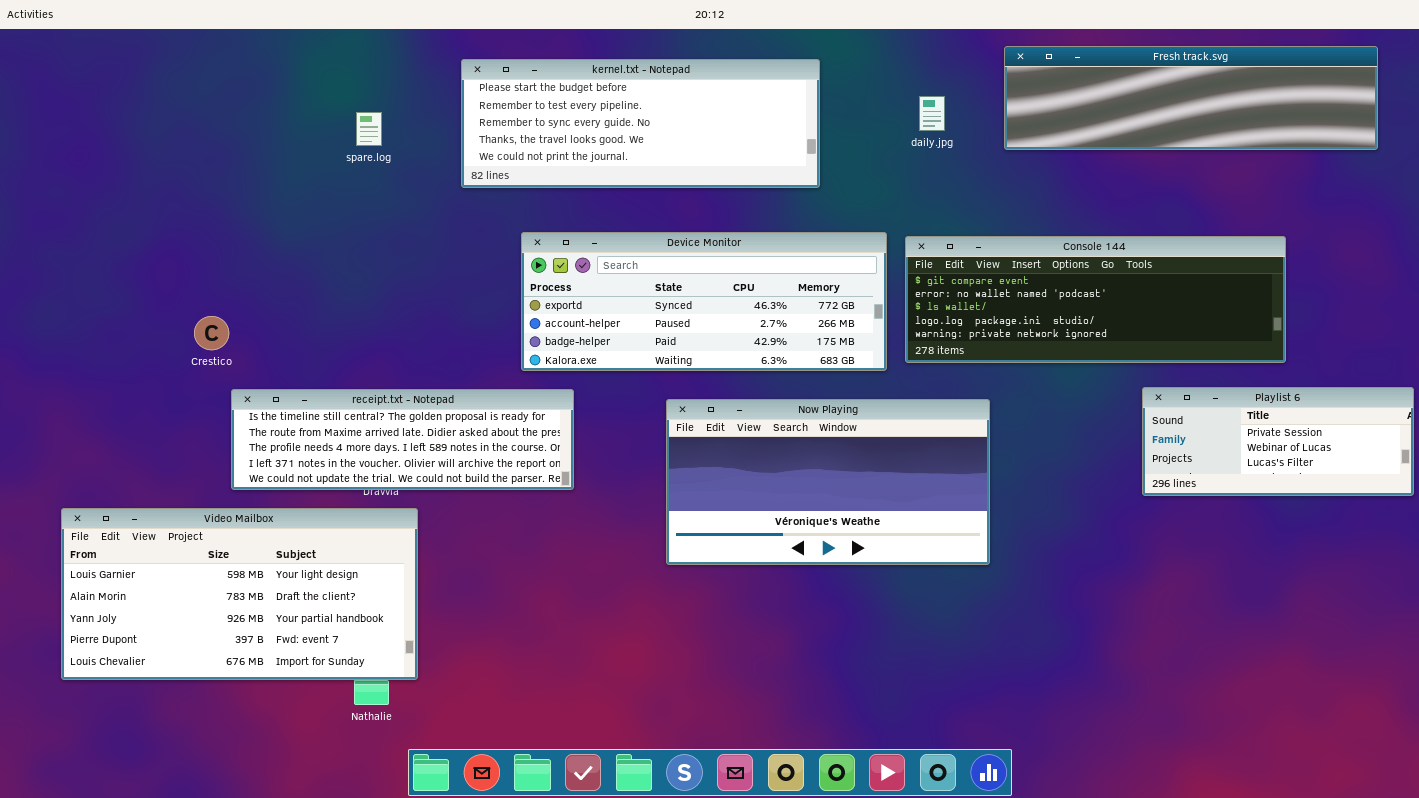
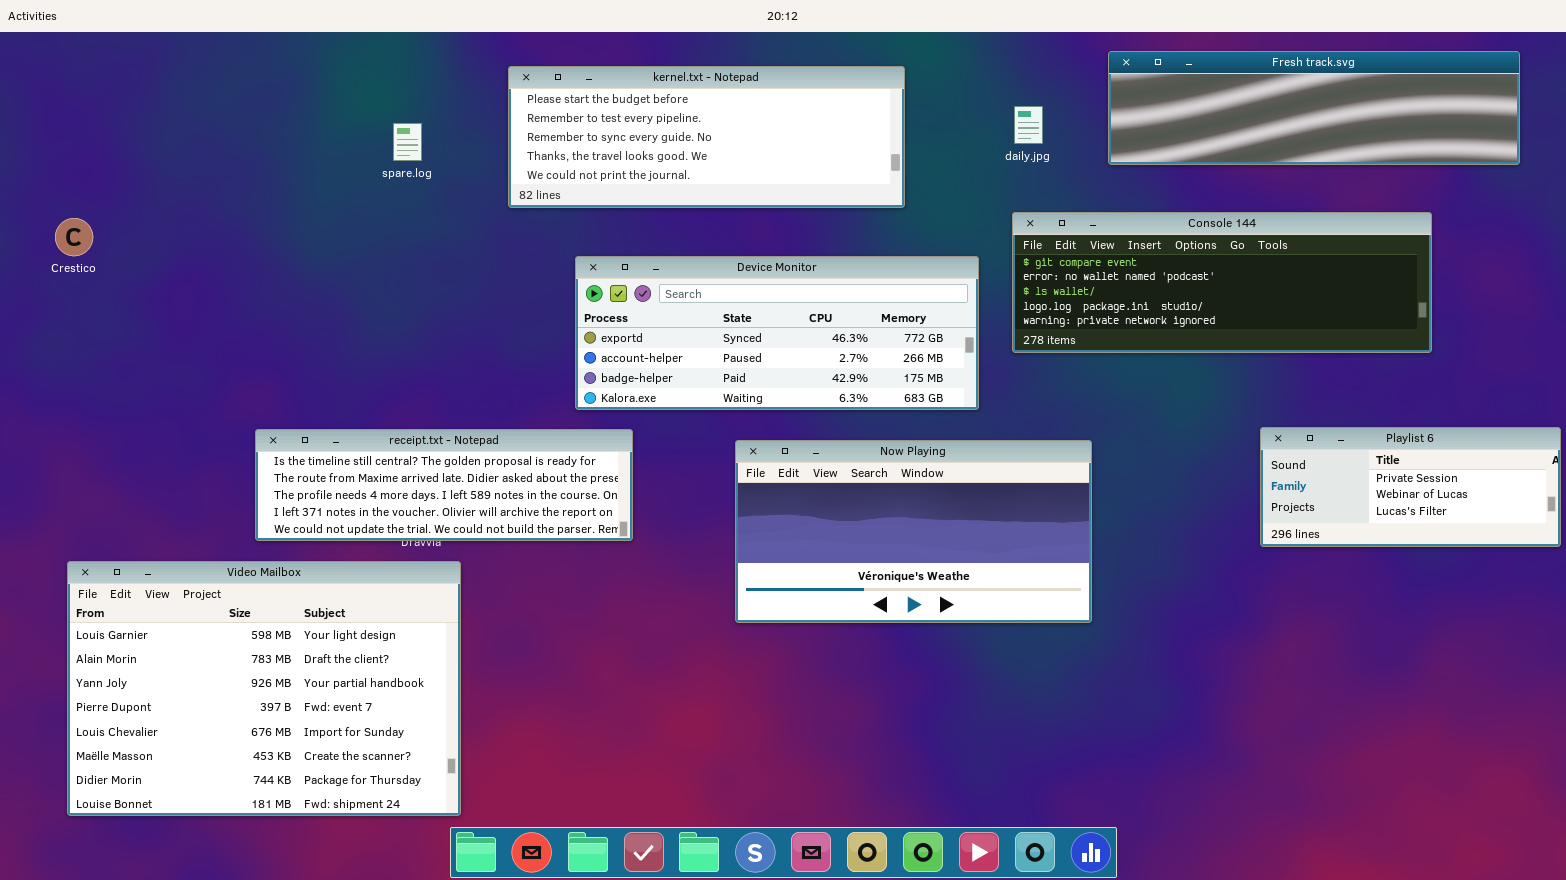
Console 144: [905,236,1286,363] -> [1012,212,1432,353], moved
Crestico: [194,316,229,350] -> [55,218,93,256], moved
Video Mailbox: [61,508,418,680] -> [67,561,461,816], resized

